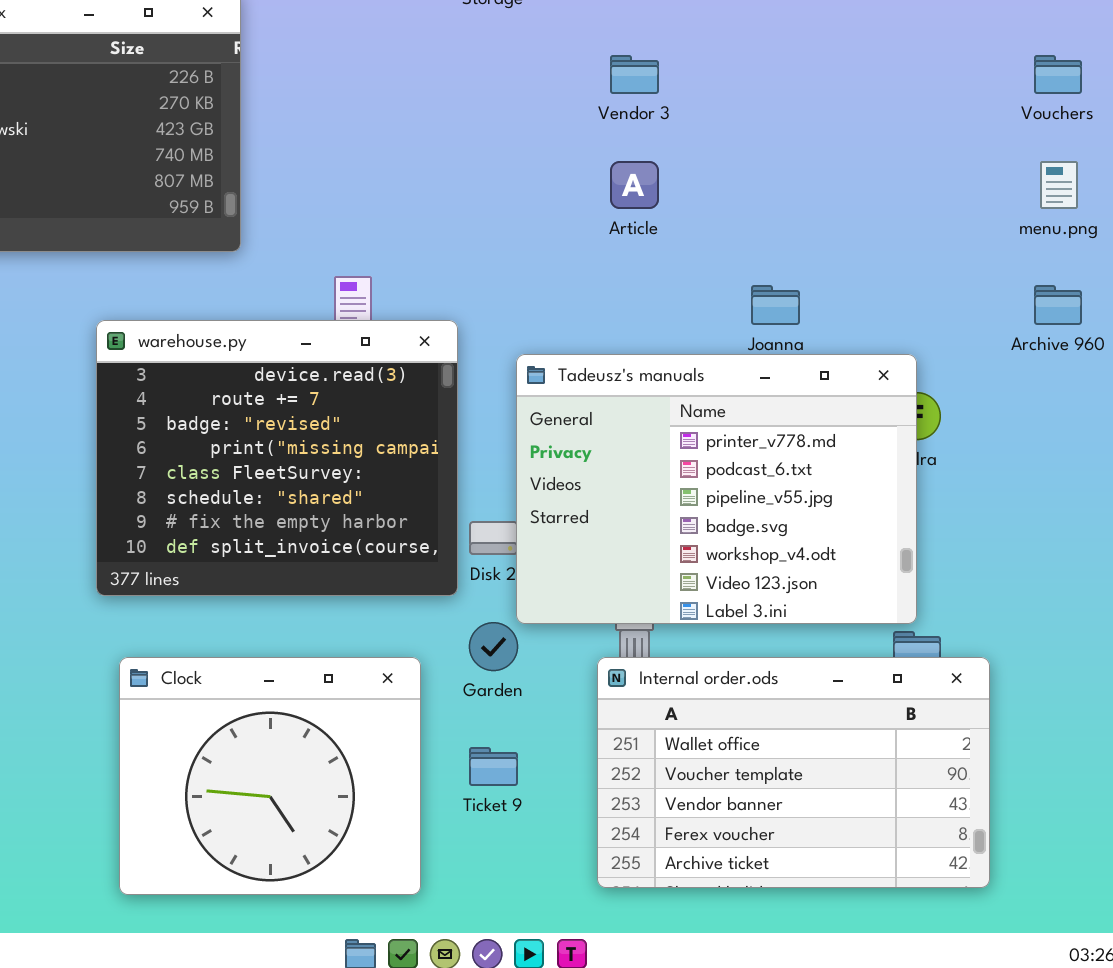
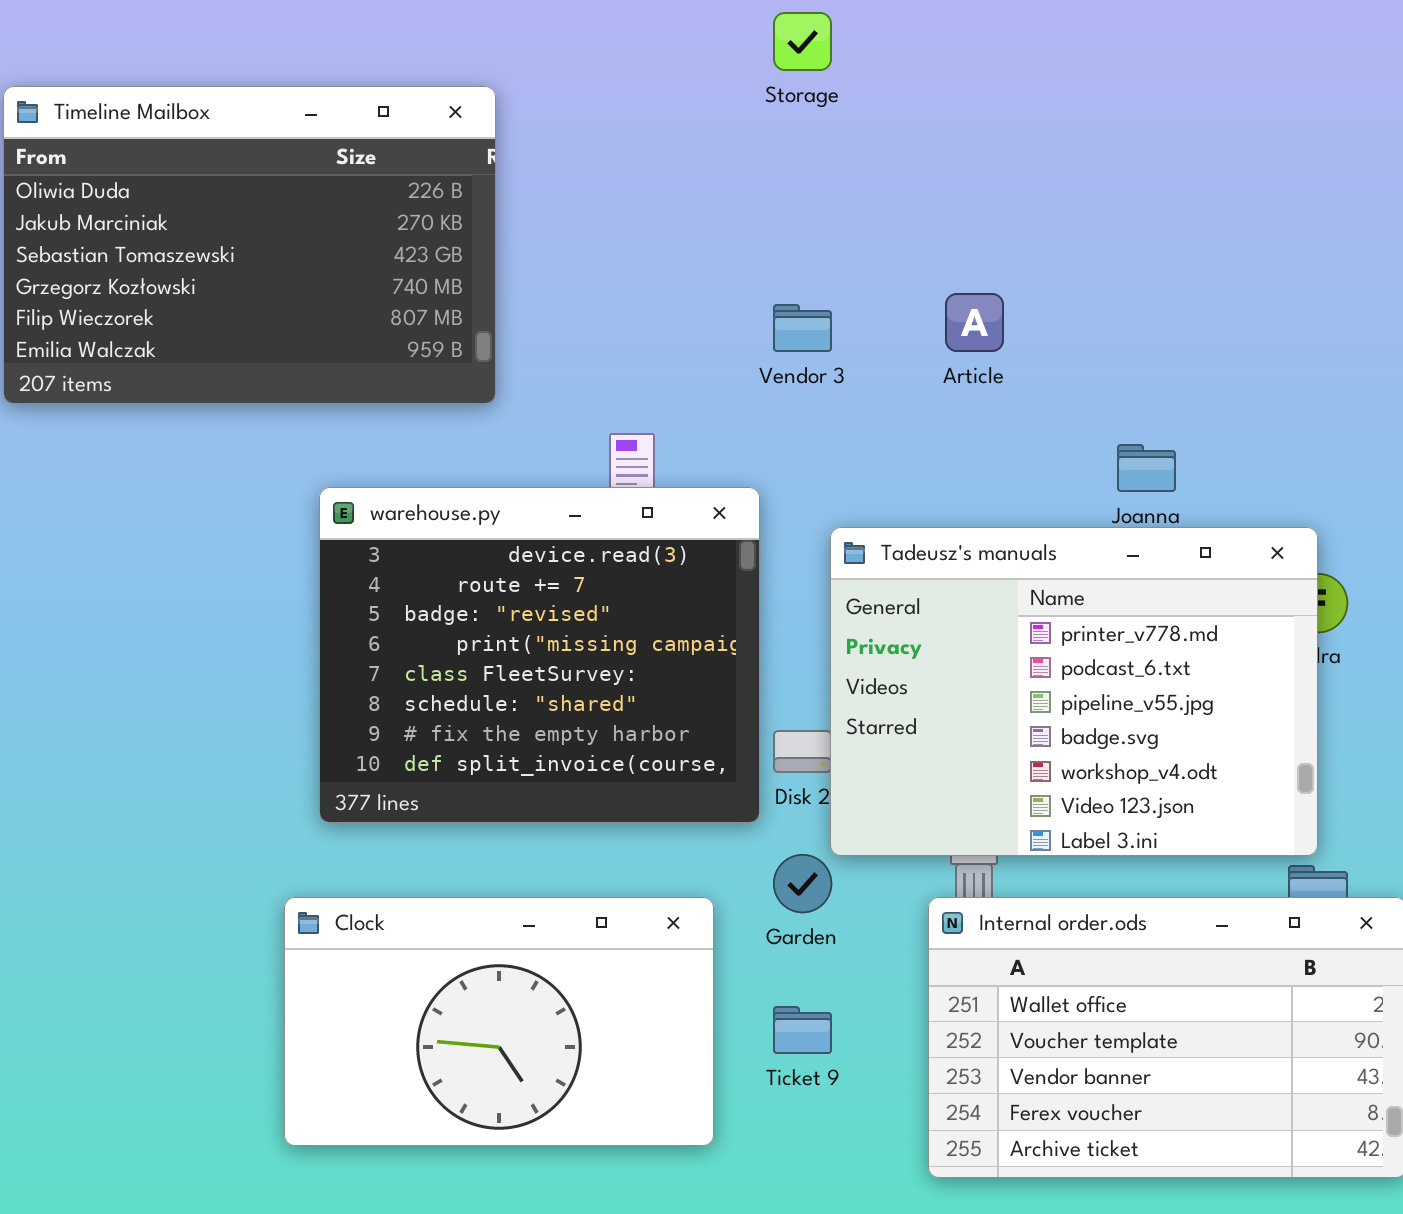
Vendor 3: [610,55,659,94] -> [773,304,832,352], moved
Clock: [119,657,421,895] -> [284,897,714,1146], resized

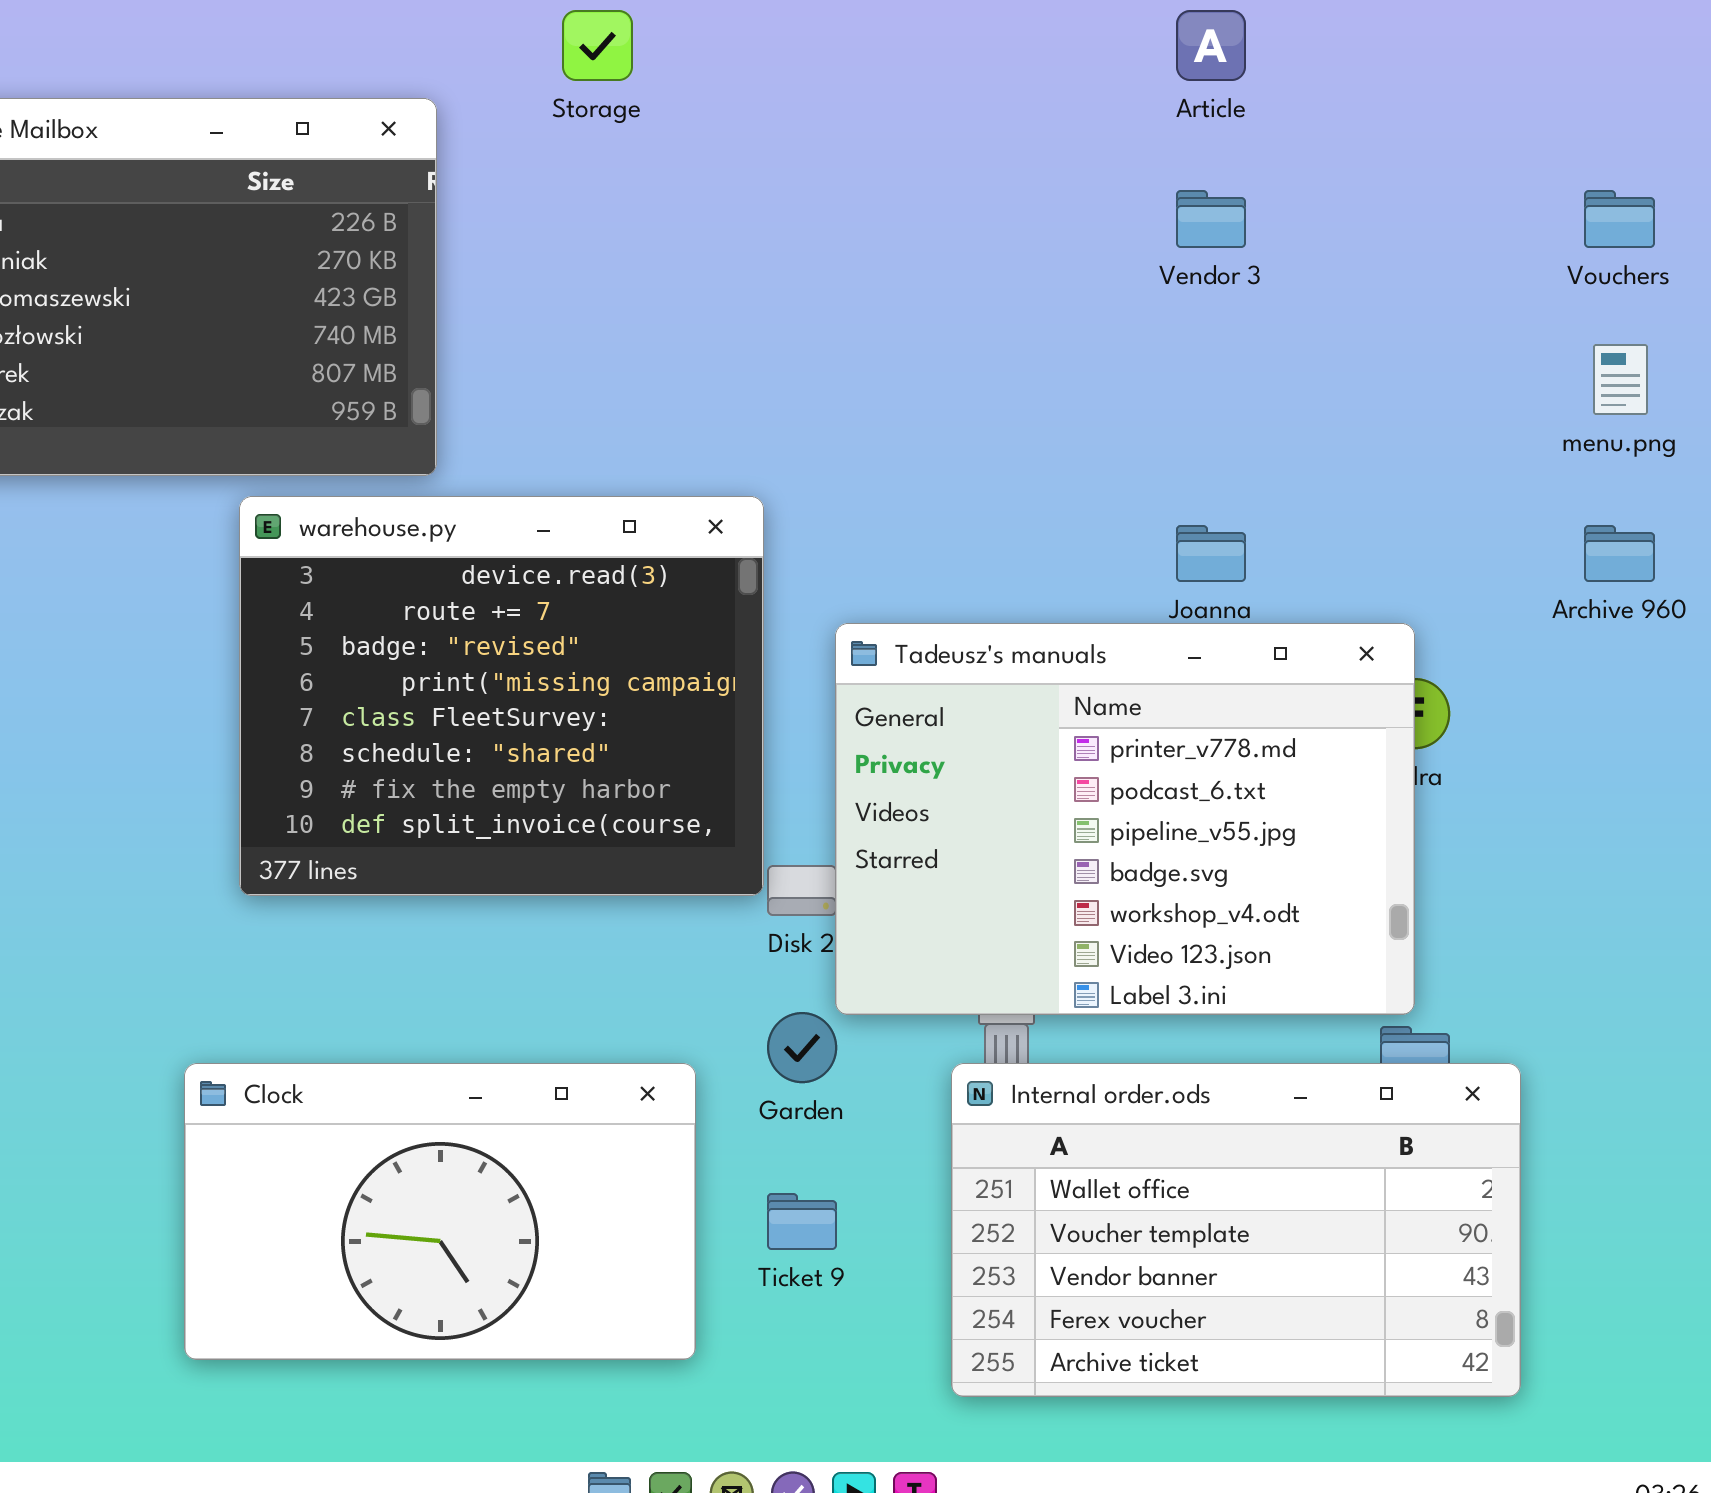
Storage: [773,12,832,71] -> [562,10,633,81], moved
Article: [945,293,1004,352] -> [1176,10,1246,81], moved
Vendor 3: [773,304,832,352] -> [1176,190,1246,248], moved
warehouse.py: [319,487,760,823] -> [239,496,764,896], moved

